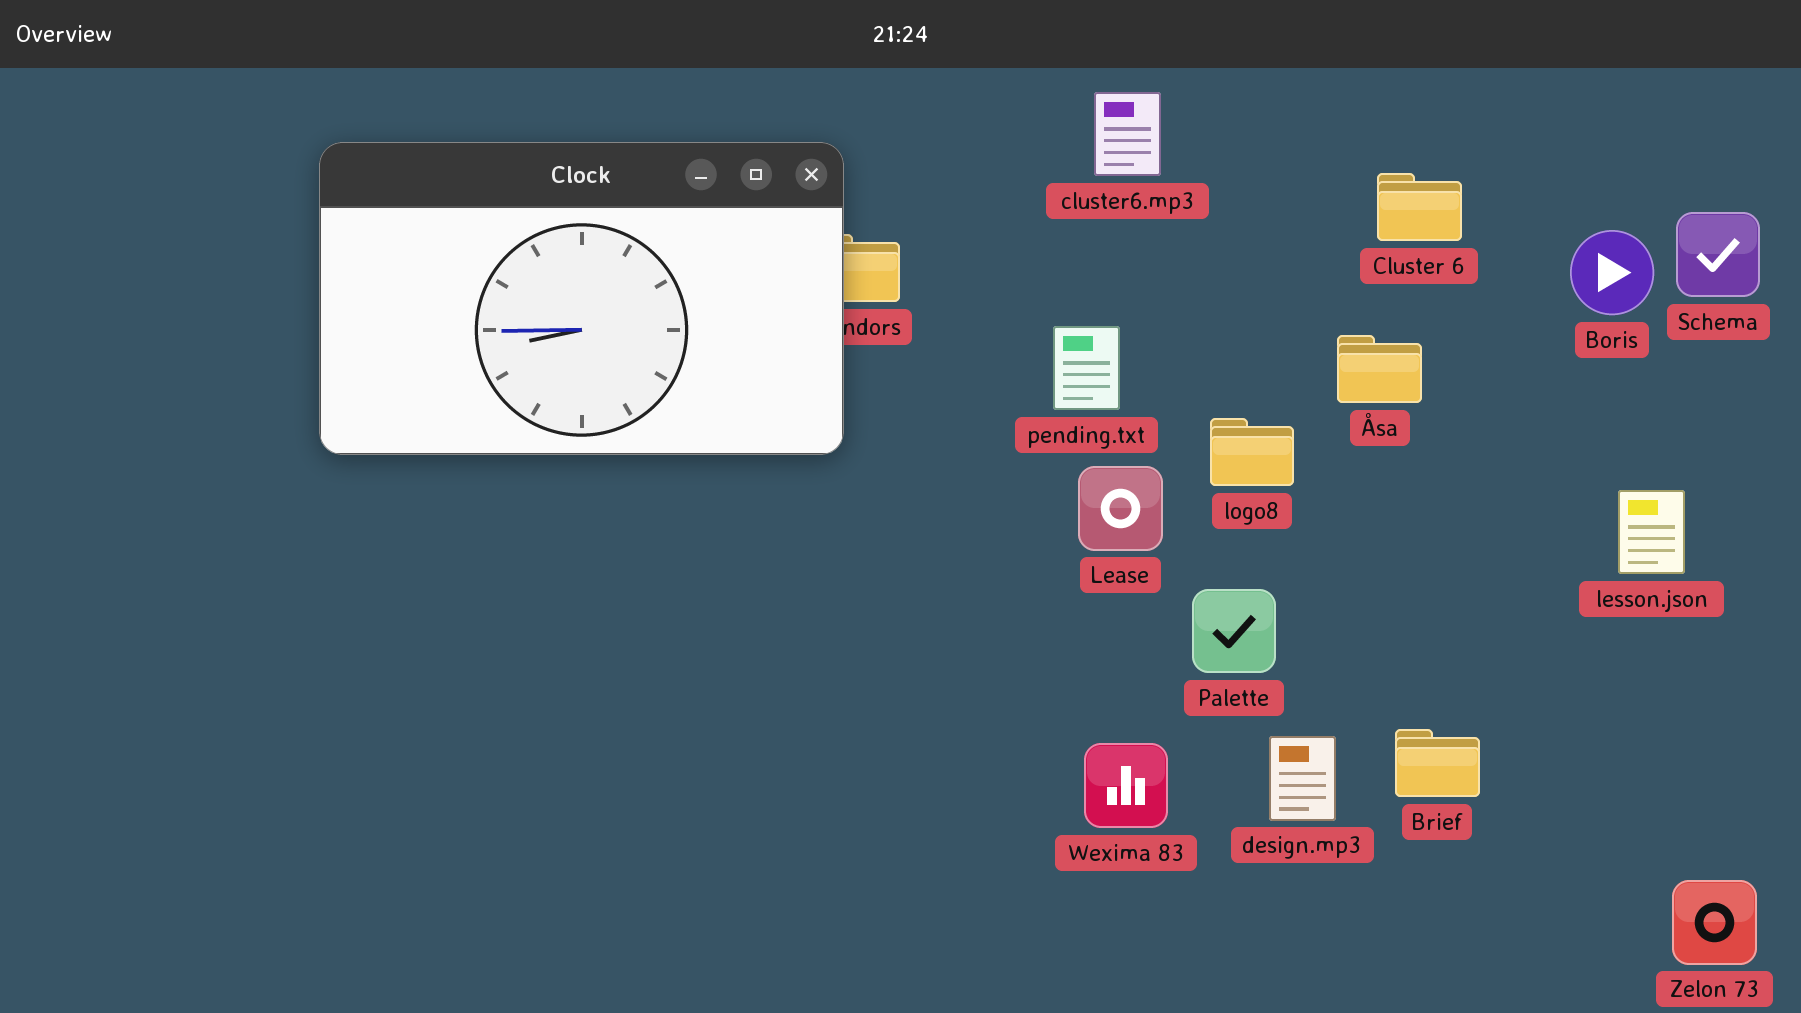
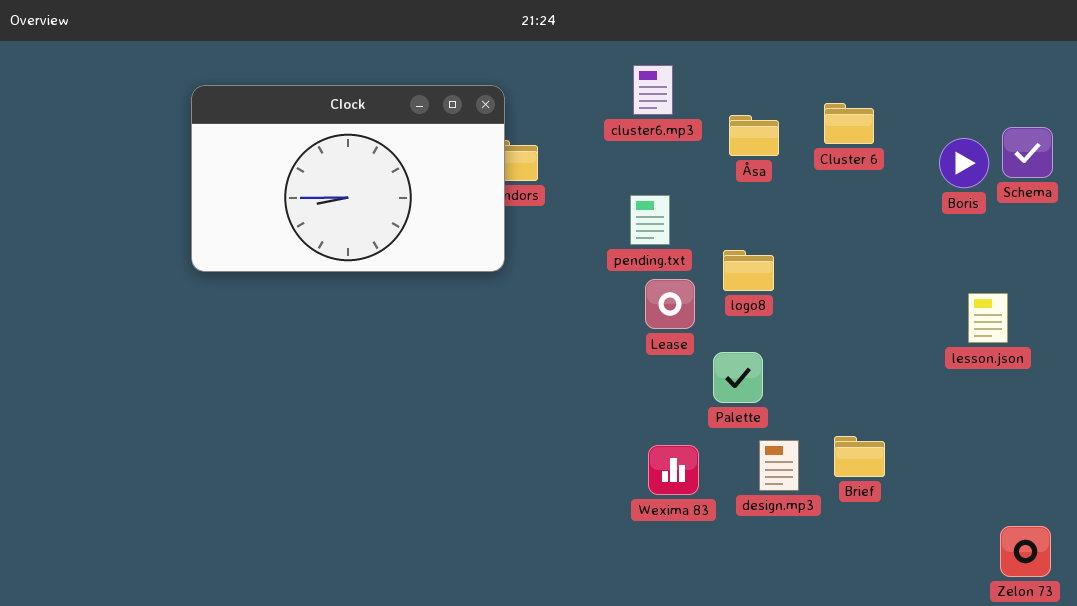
cluster6.mp3: [1094,92,1161,176] -> [633,65,673,115], moved
Åsa: [1337,335,1422,403] -> [729,115,779,156], moved

